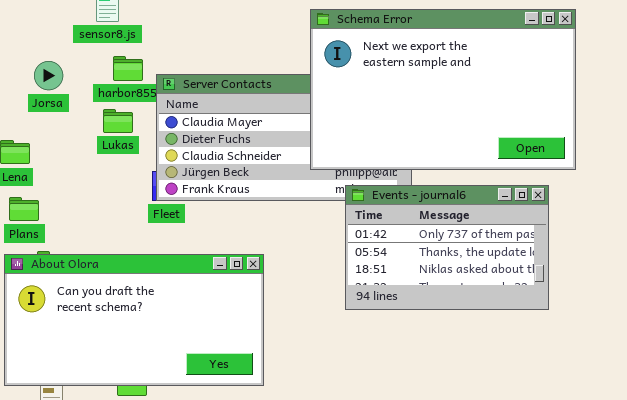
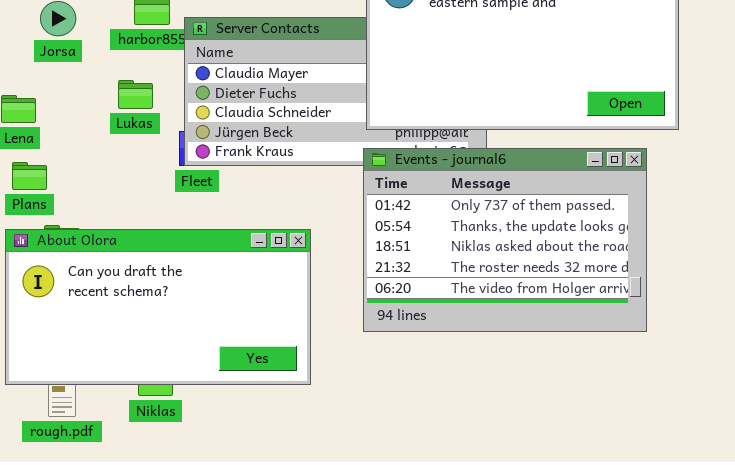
Lukas: [103,109,133,133] -> [118,80,153,109], moved
Events - journal6: [345,185,549,310] -> [363,148,647,332], resized

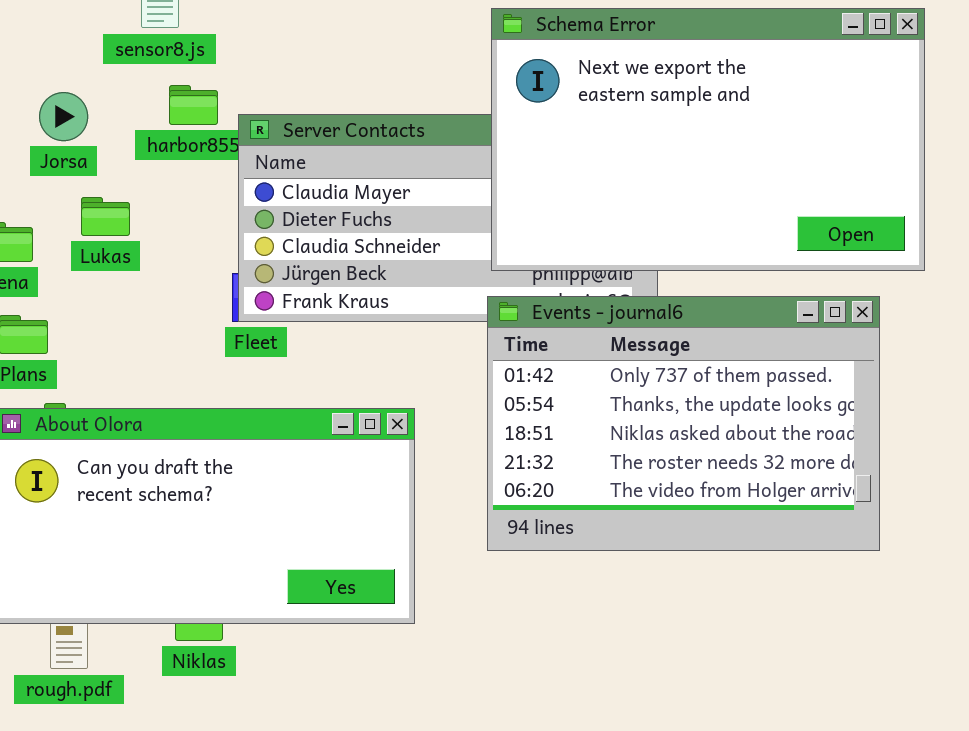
Lukas: [118,80,153,109] -> [81,197,130,236], moved

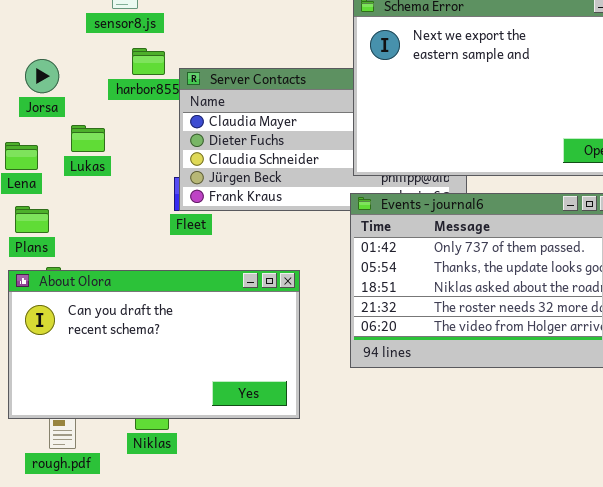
Jorsa: [39,92,88,141] -> [25,59,59,93], moved

